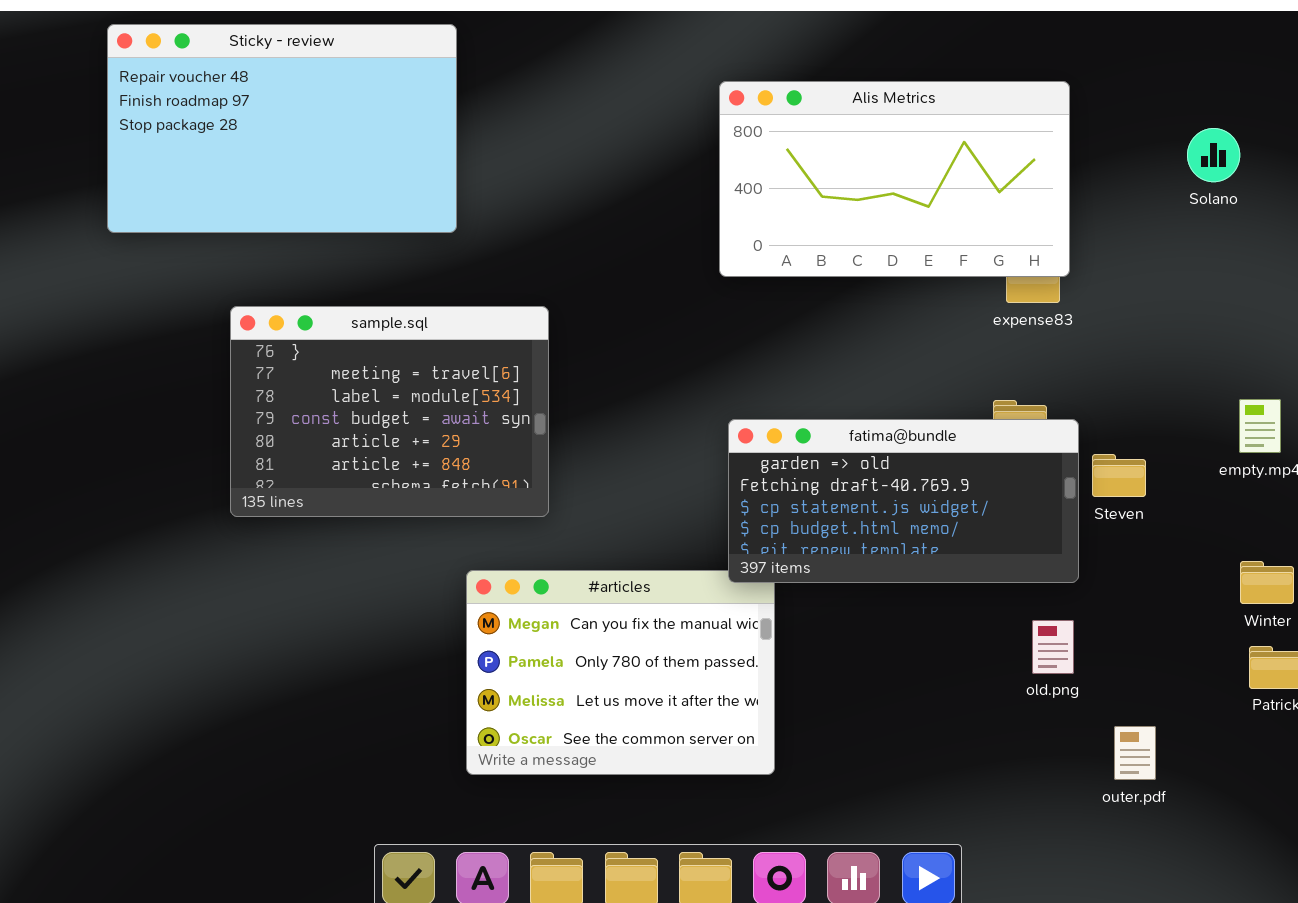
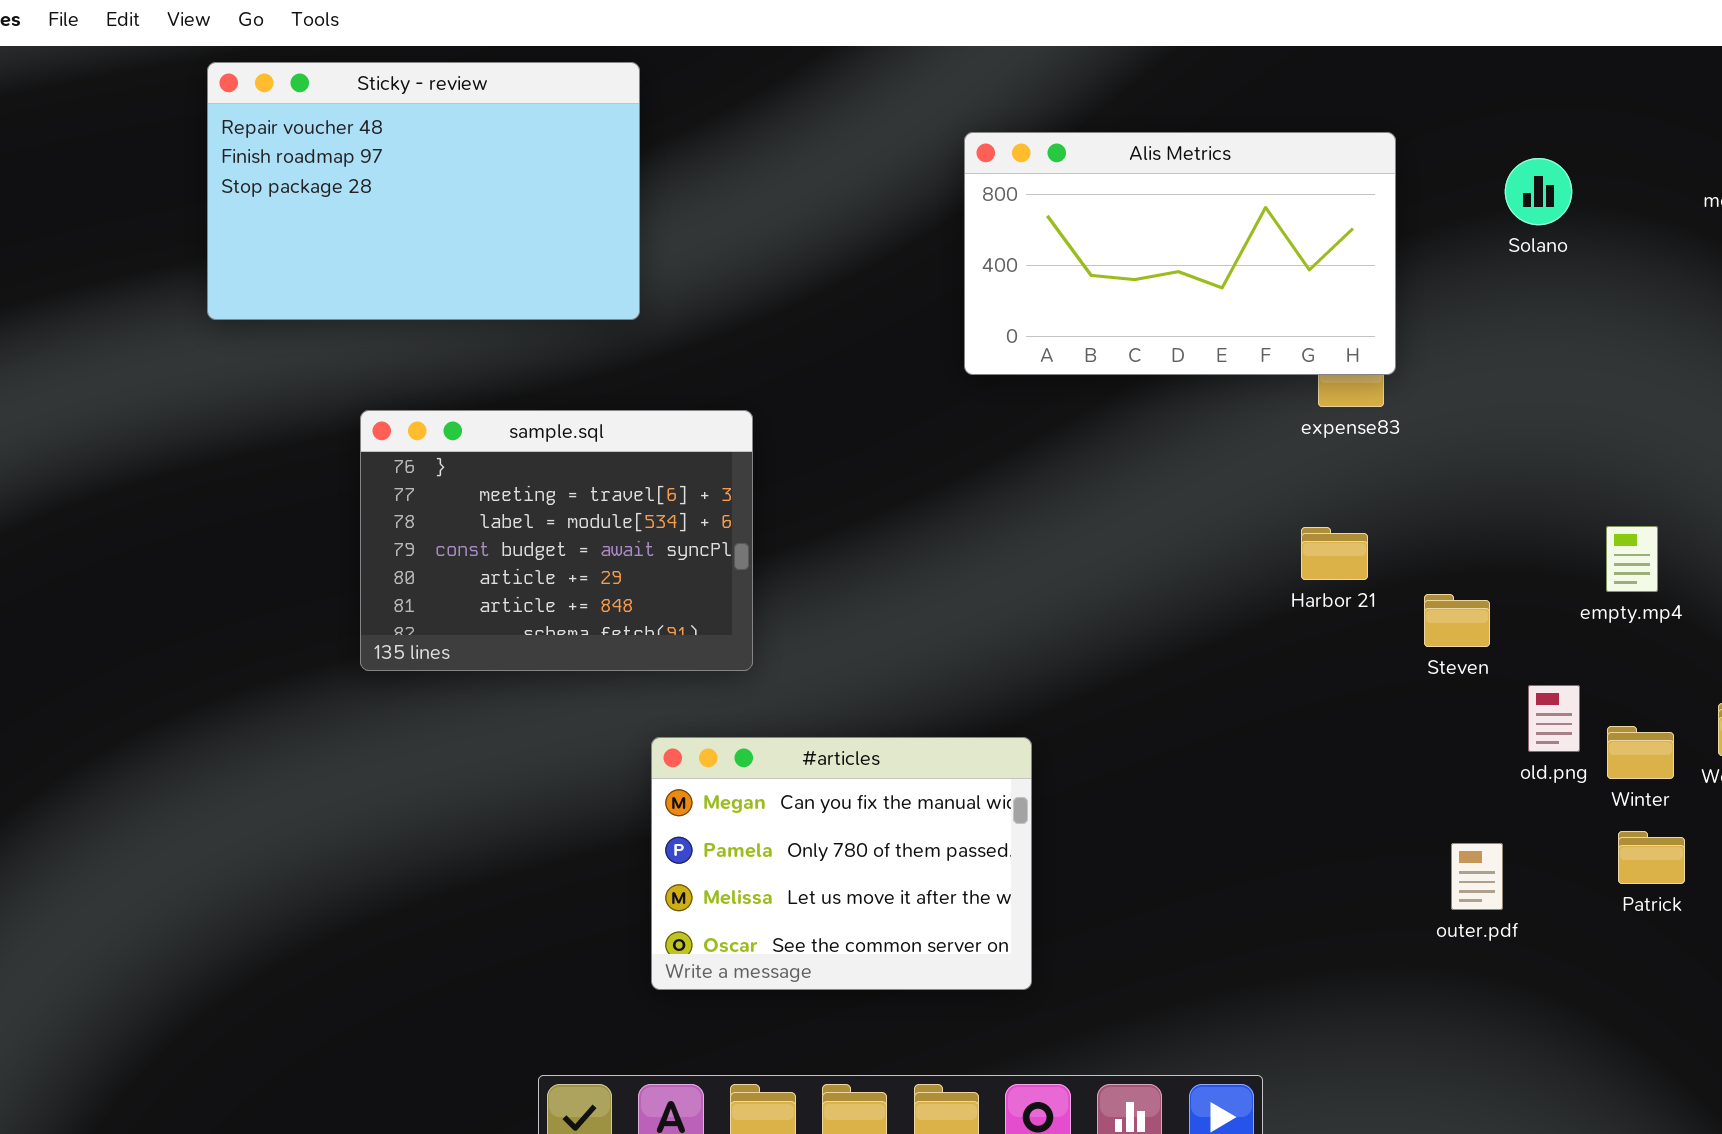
Solano: [1187,128,1240,182] -> [1505,158,1572,225], moved
fatima@bundle: [728,419,1079,583] -> none, closed
old.png: [1032,620,1074,674] -> [1528,685,1580,752], moved
outer.pdf: [1114,726,1156,780] -> [1451,843,1503,910], moved

